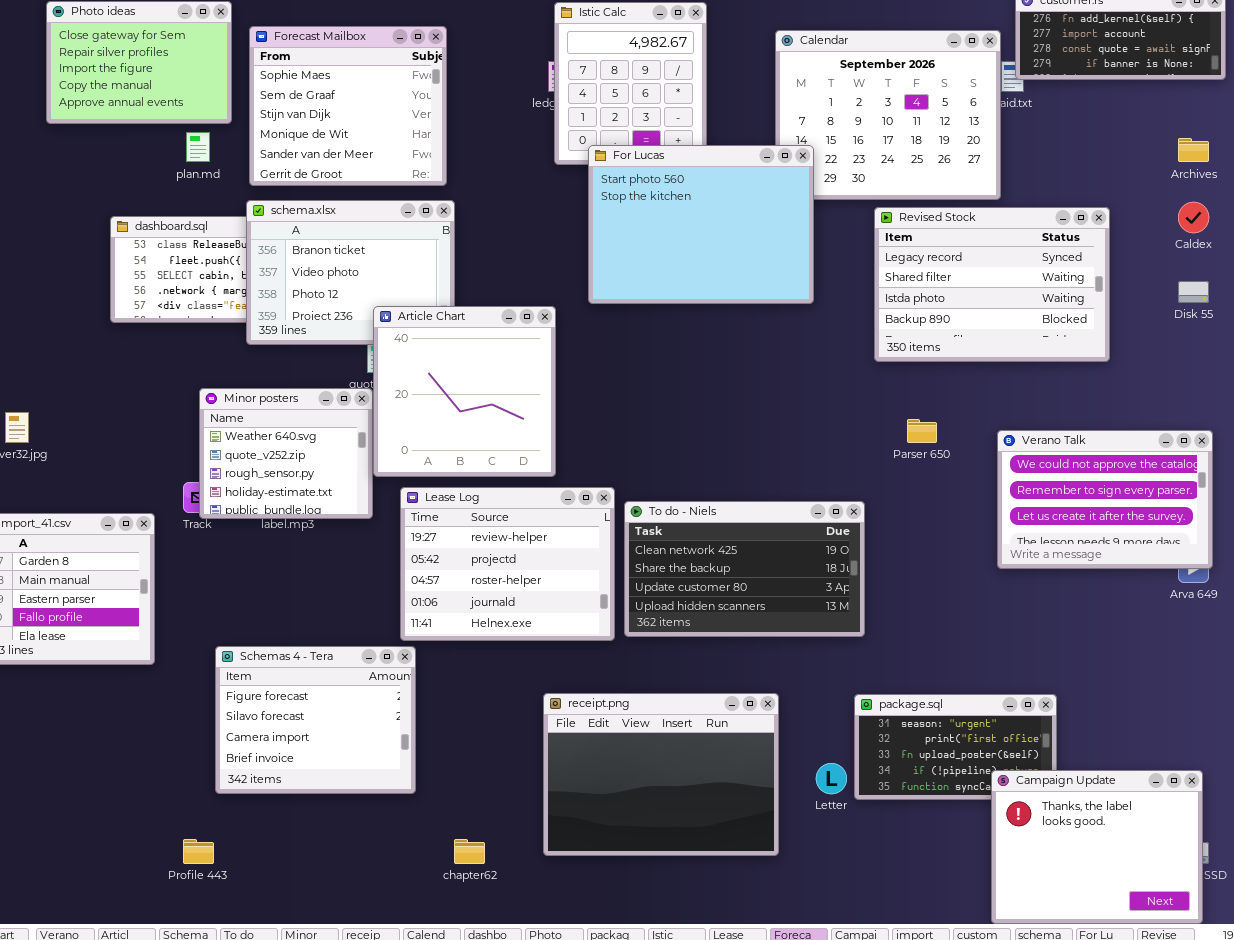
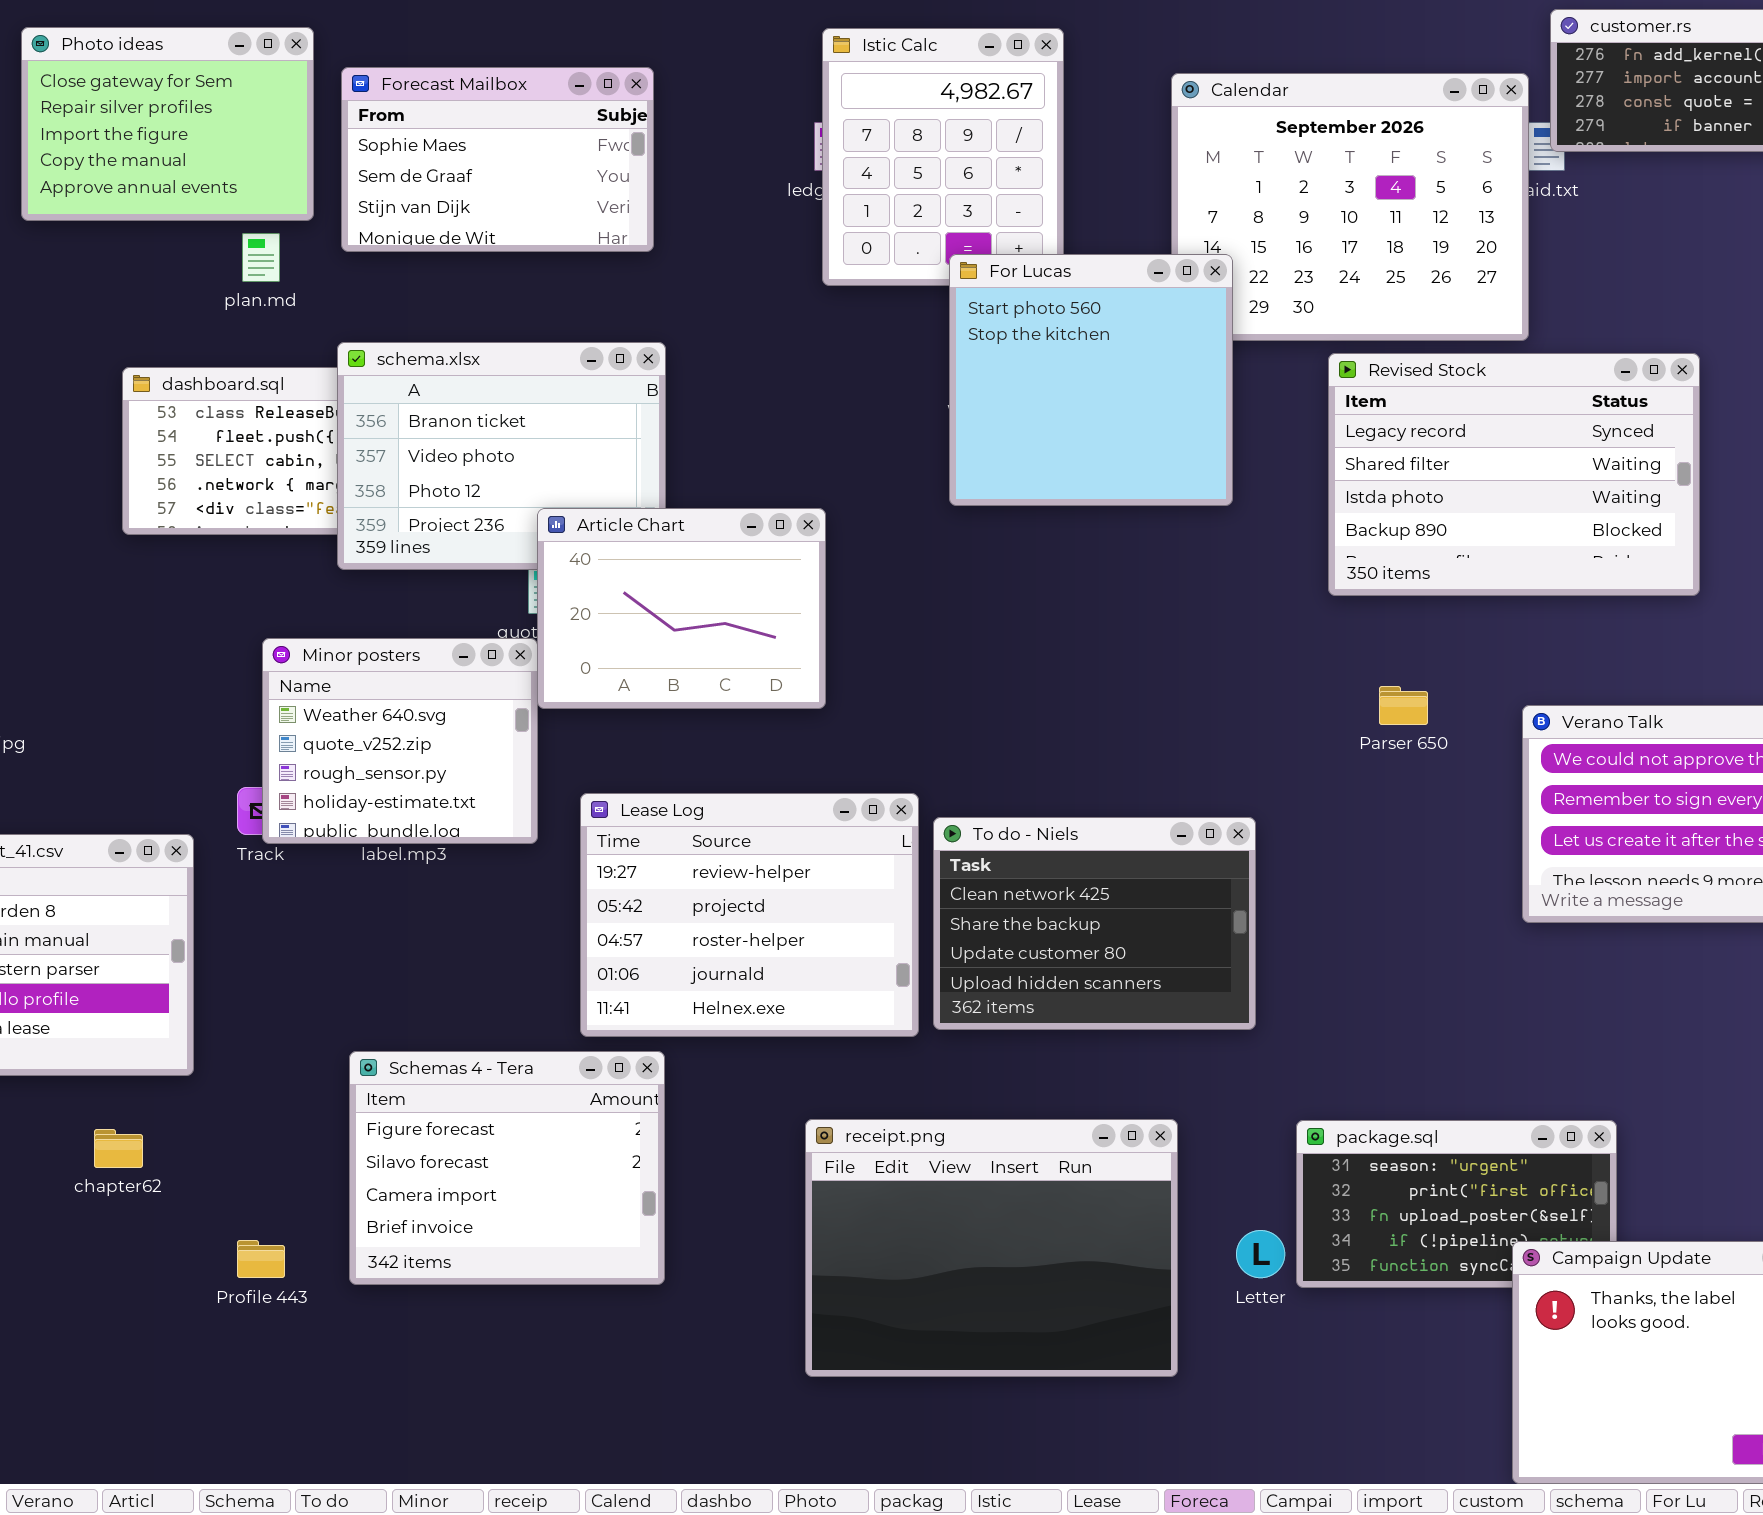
Forecast Mailbox: [249,26,447,186] -> [341,67,654,252], resized
For Lucas: [588,145,814,304] -> [949,254,1233,506], resized
Article Chart: [373,306,556,477] -> [537,508,826,709], resized
To do - Niels: [624,501,865,637] -> [933,817,1256,1030], resized
Schemas 4 - Tera: [215,646,416,794] -> [349,1051,665,1285], moved
Profile 443: [183,839,214,864] -> [237,1240,285,1278], moved
chapter62: [454,839,485,864] -> [94,1129,143,1168], moved

